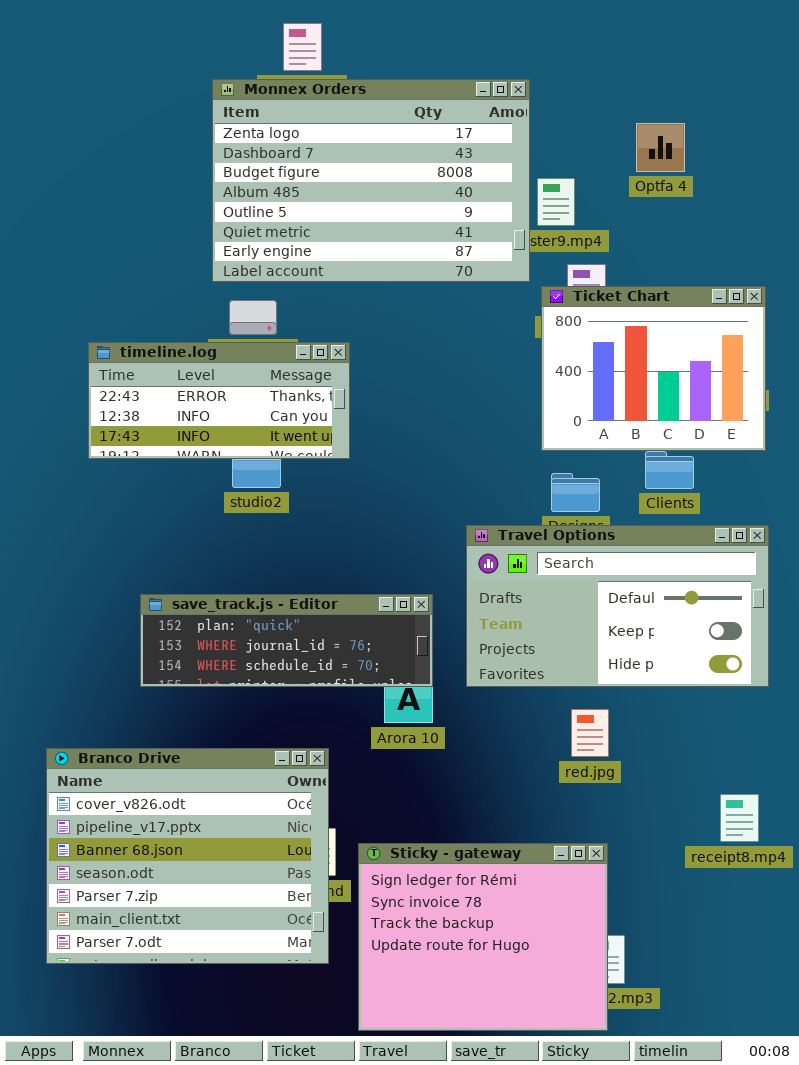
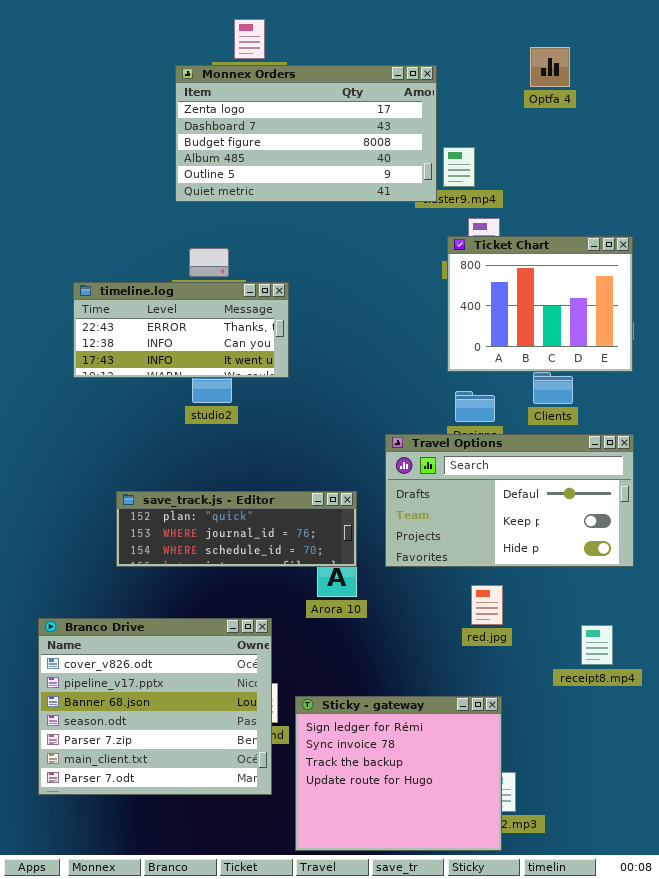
Monnex Orders: [212,79,530,282] -> [175,65,437,202], resized
Optfa 4: [636,123,685,172] -> [530,47,570,87], moved
receipt8.mp4: [720,794,759,842] -> [581,625,613,665], moved

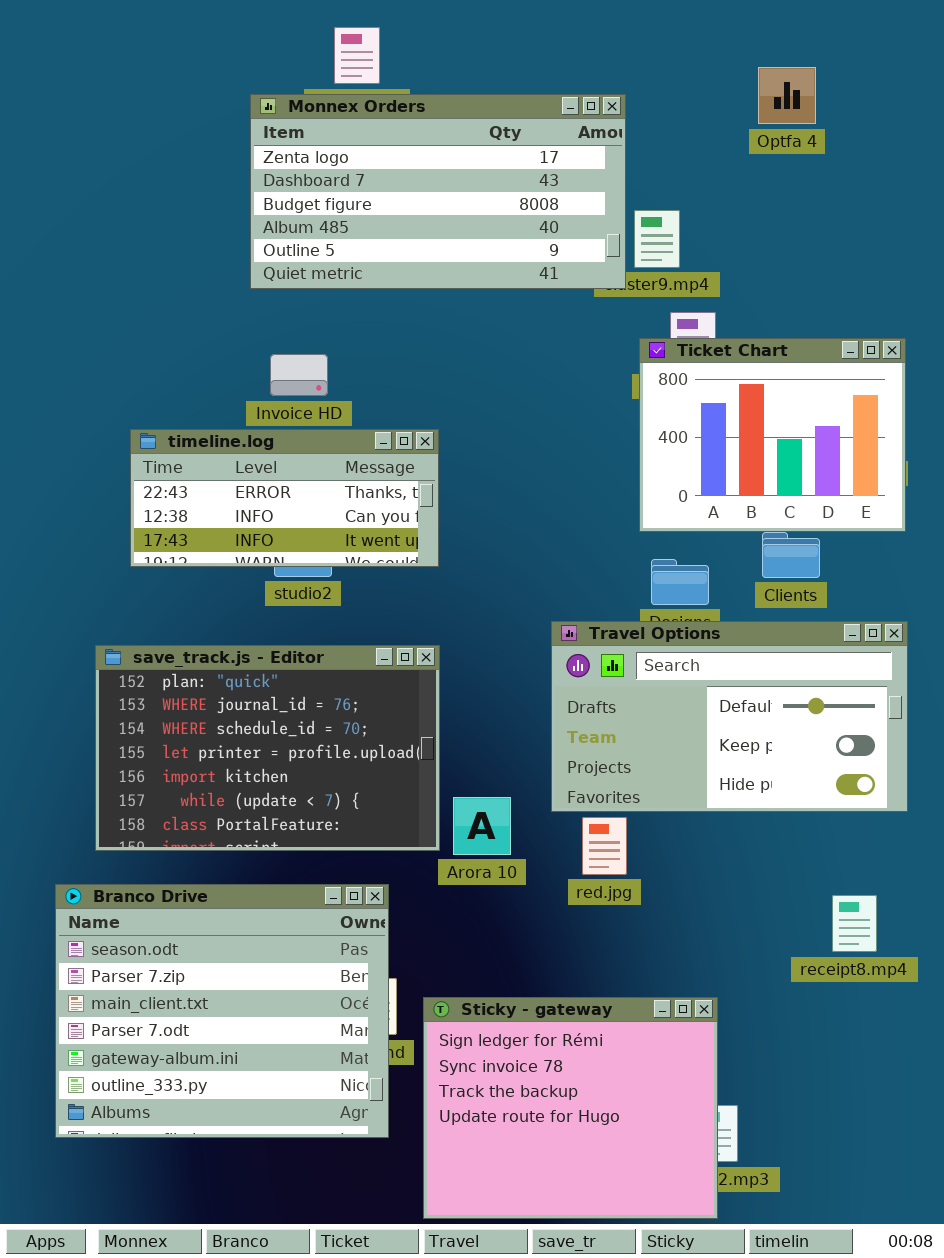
timeline.log: [73,282,289,378] -> [130,429,439,567], moved
save_track.js - Editor: [116,491,357,567] -> [95,645,440,851], moved, resized
red.jpg: [471,585,503,625] -> [582,817,627,875], moved
Branco Drive: [38,618,272,795] -> [55,884,389,1138], scrolled down 3 rows

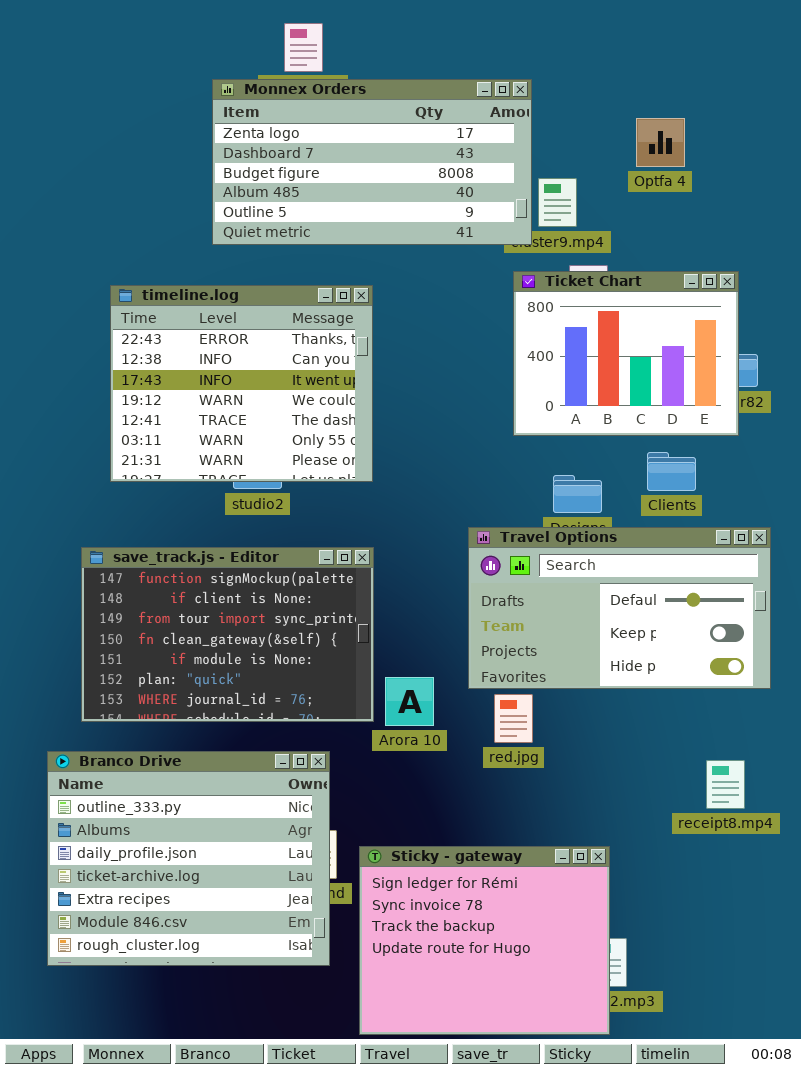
Optfa 4: [758,67,816,124] -> [636,118,685,167], moved
Ticket Chart: [639,338,906,532] -> [513,271,739,436], moved
timeline.log: [130,429,439,567] -> [110,285,373,482], resized
save_track.js - Editor: [95,645,440,851] -> [81,547,374,722], scrolled up 5 rows
Branco Drive: [55,884,389,1138] -> [47,751,330,966], scrolled down 5 rows

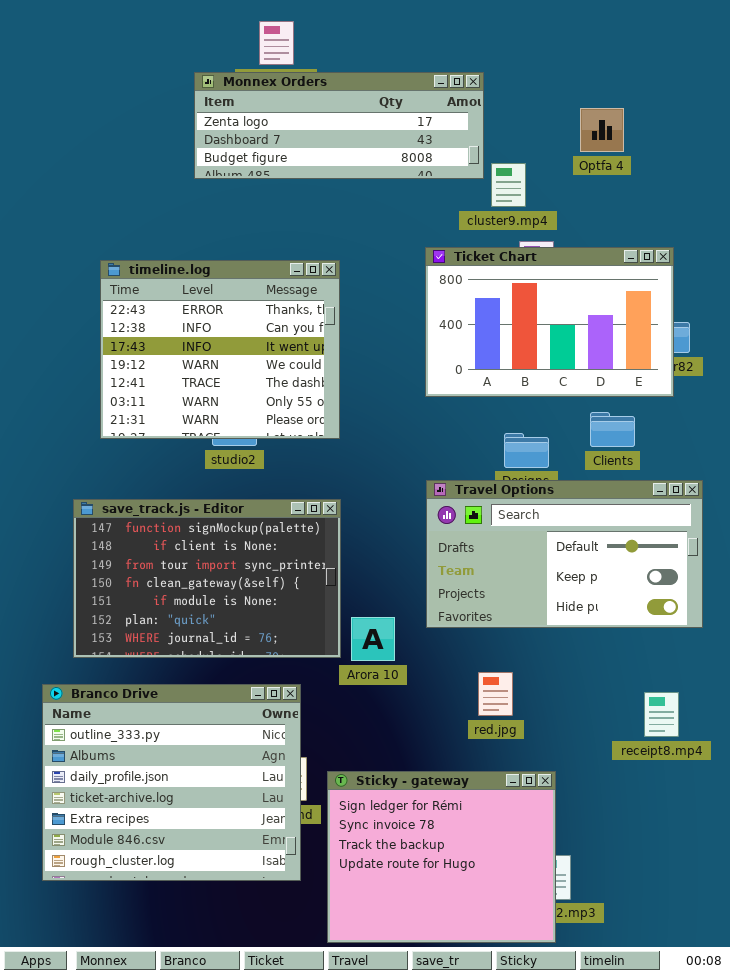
Monnex Orders: [212,79,532,245] -> [194,72,484,179], resized
Ticket Chart: [513,271,739,436] -> [425,247,674,397], resized
red.jpg: [494,694,533,743] -> [478,672,513,716], moved

